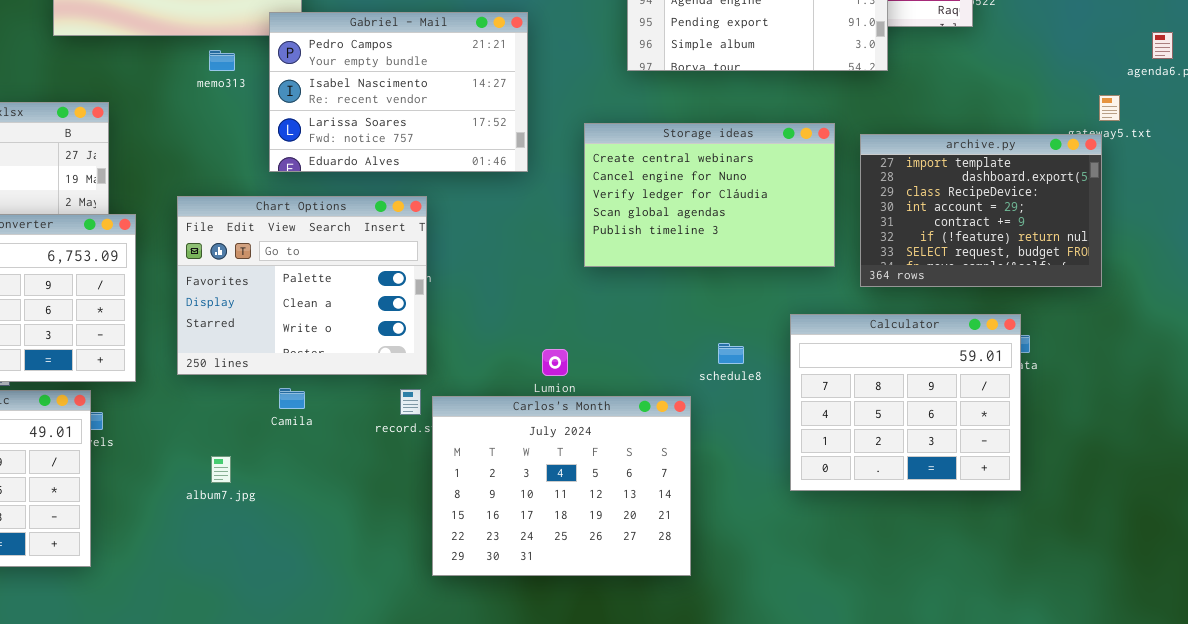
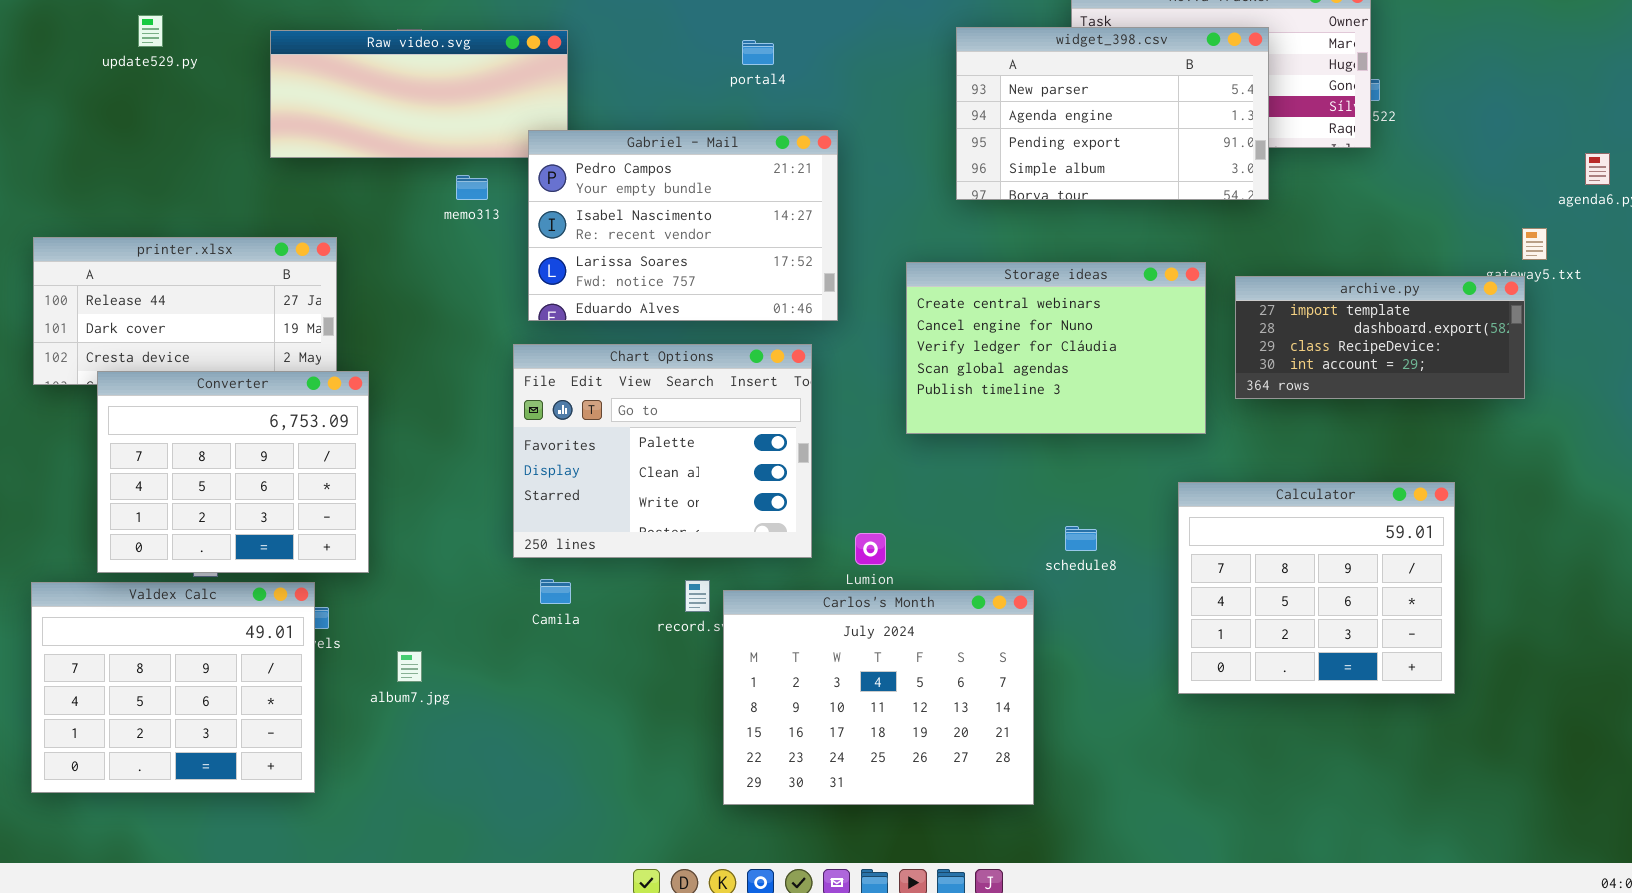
archive.py: [860,134,1102,287] -> [1235,276,1525,399], resized
Chart Options: [177,196,427,375] -> [513,344,812,558], moved
Calculator: [790,314,1021,491] -> [1178,482,1455,694], moved
album7.jpg: [211,456,231,483] -> [397,651,422,682], moved

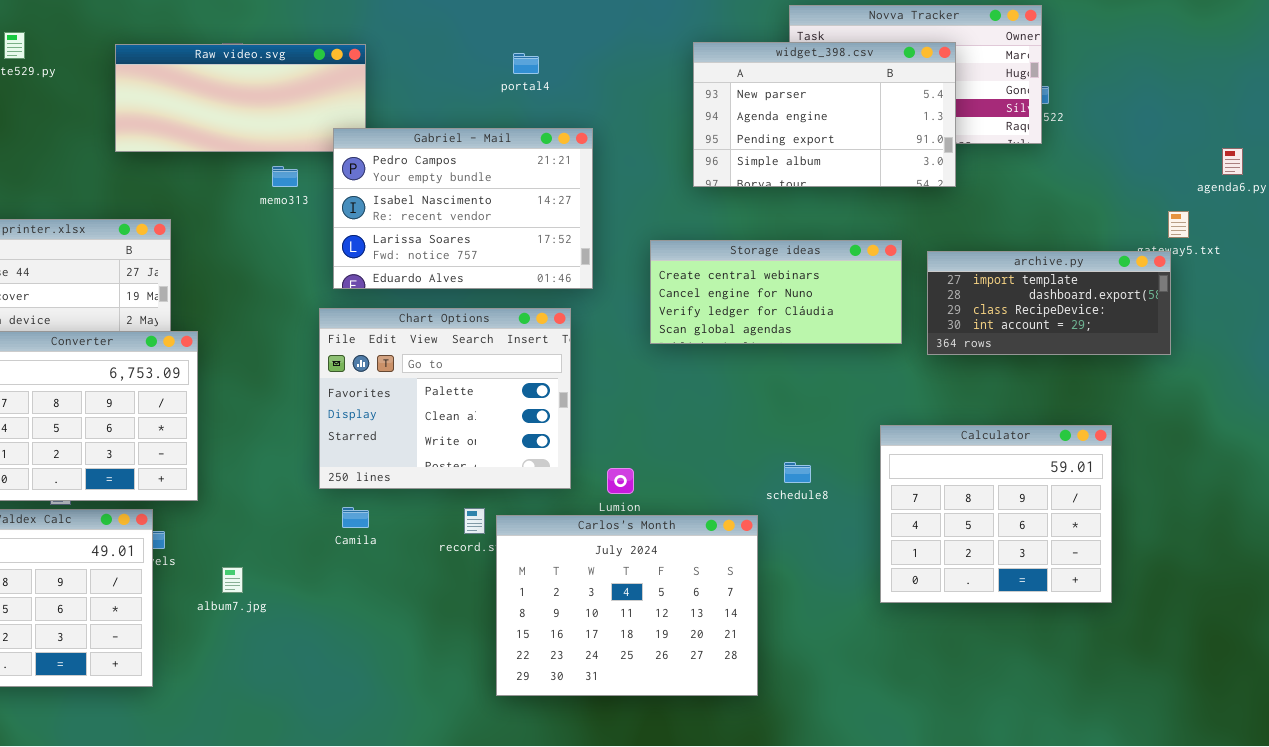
Storage ideas: [906,262,1206,434] -> [650,240,902,344], resized

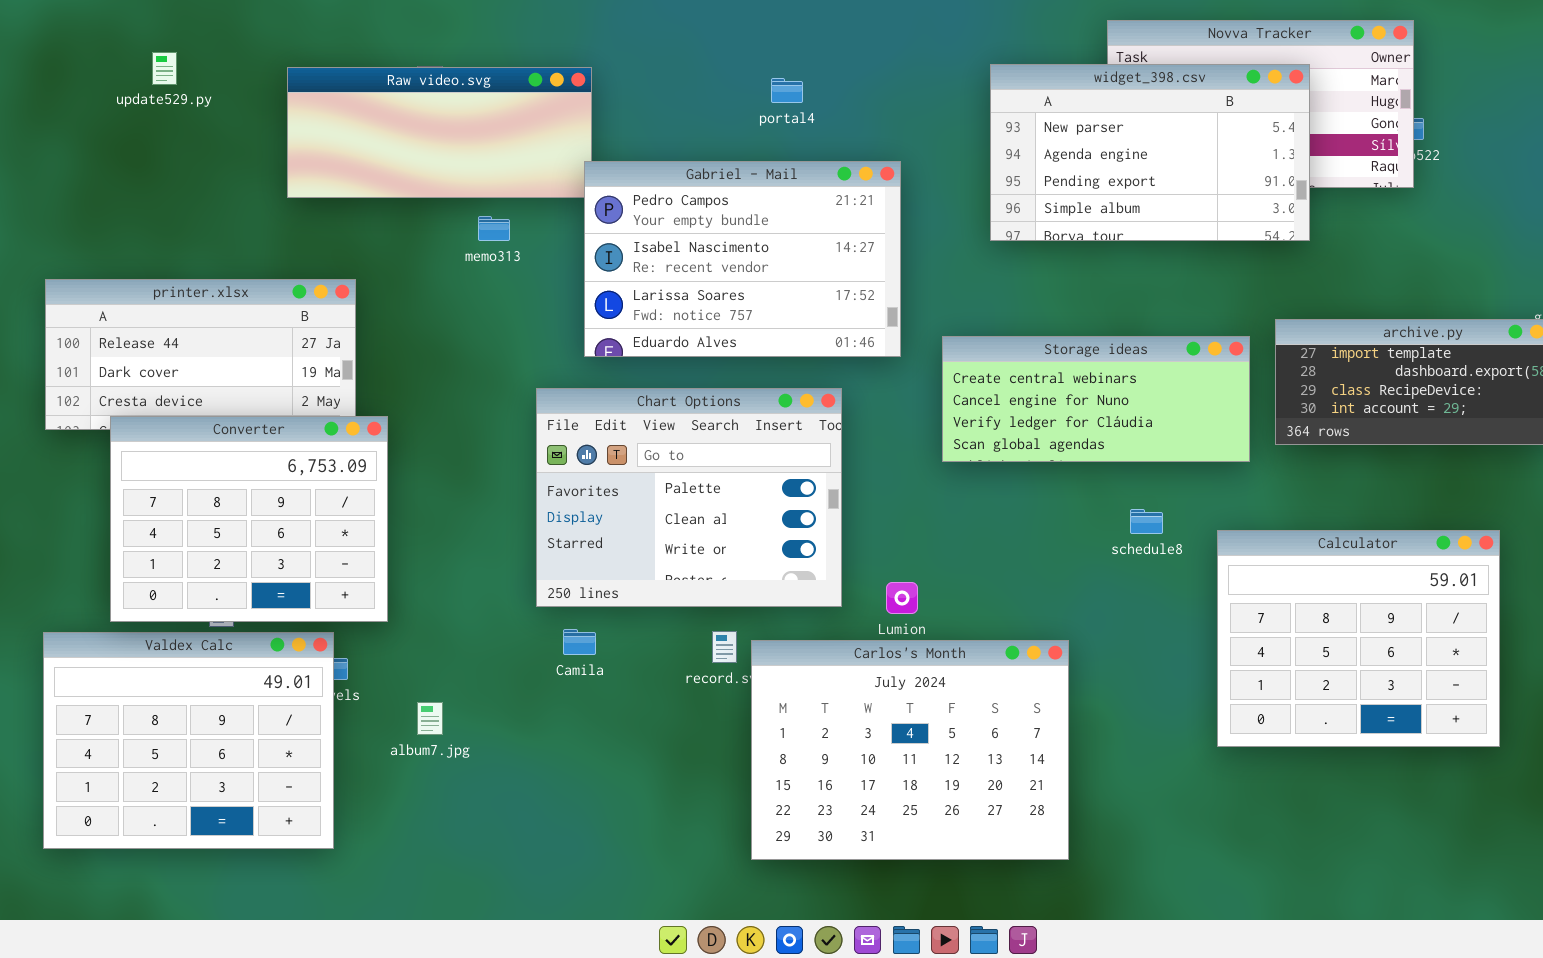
Gabriel - Mail: [333,128,593,289] -> [584,161,901,357], moved
Storage ideas: [650,240,902,344] -> [942,336,1250,462], moved
schedule8: [784,462,811,483] -> [1130,509,1163,534], moved

